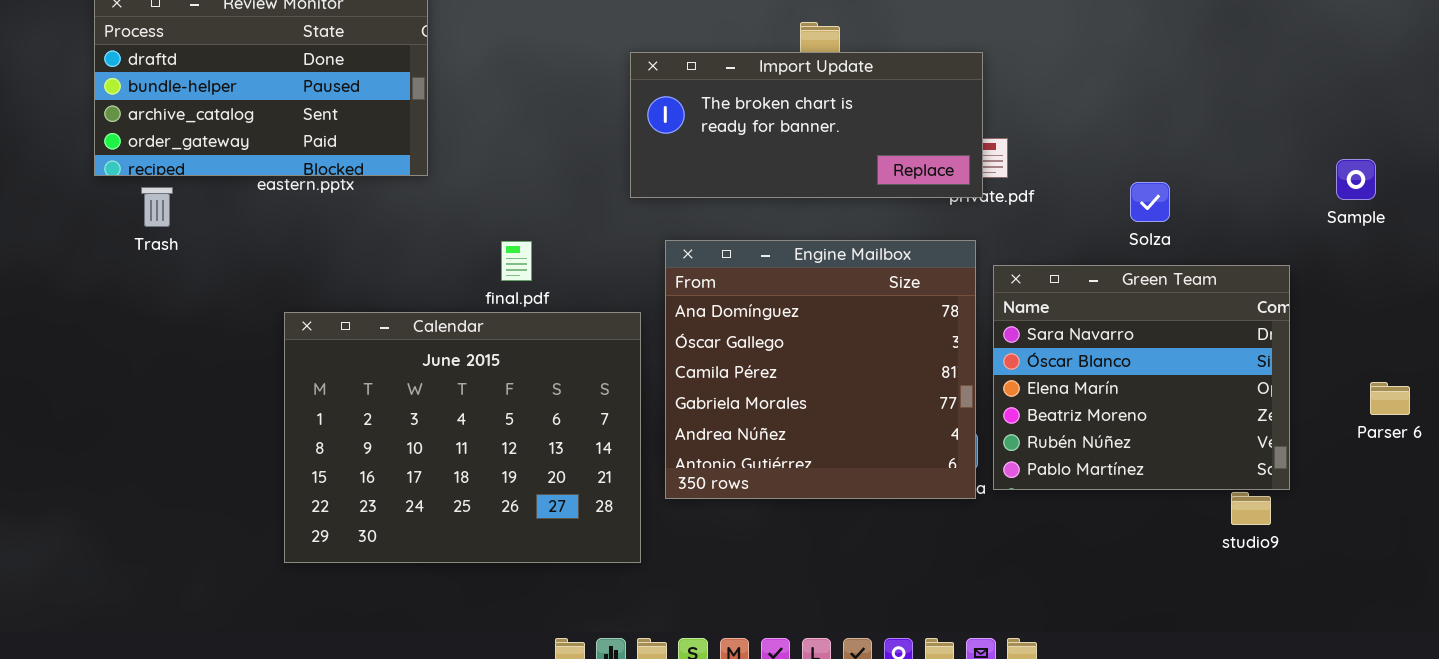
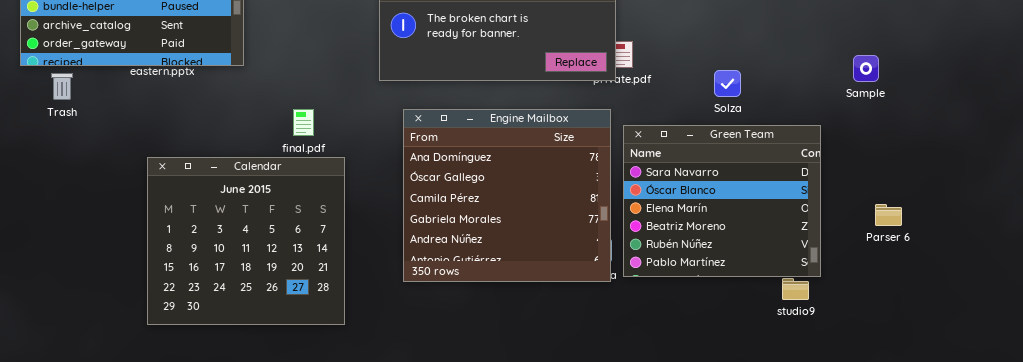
Calendar: [284,312,641,563] -> [147,157,345,325], resized

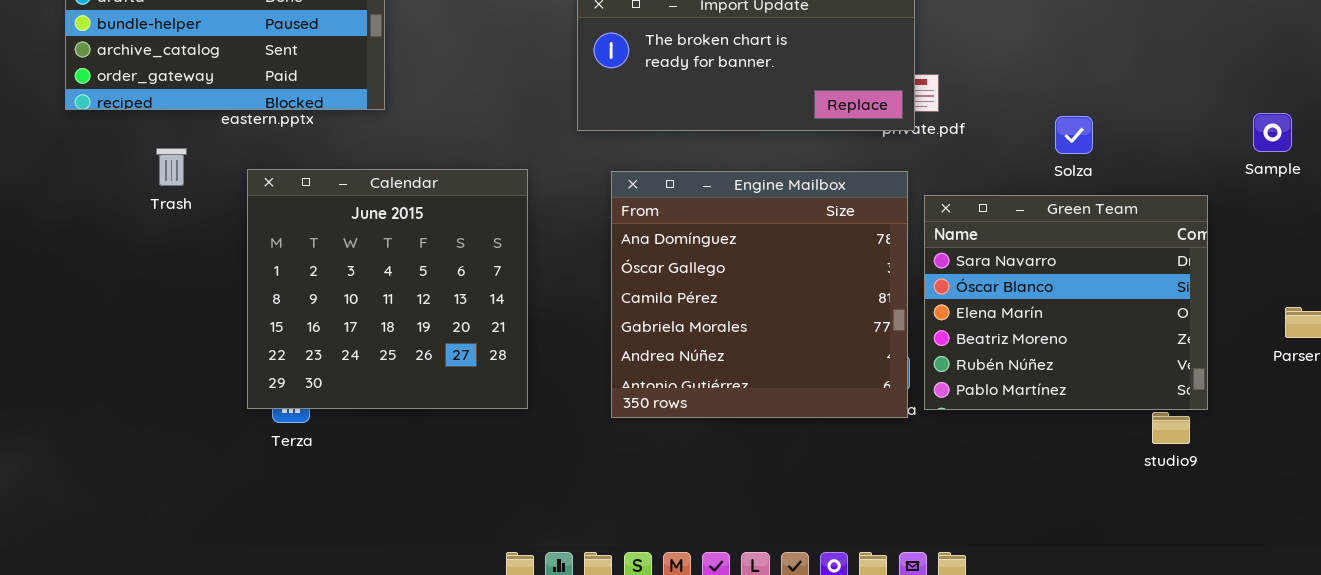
Sample: [853,55,879,82] -> [1253,113,1292,152], moved
Trash: [51,73,73,100] -> [156,148,187,186], moved
Calendar: [147,157,345,325] -> [247,169,528,409], moved

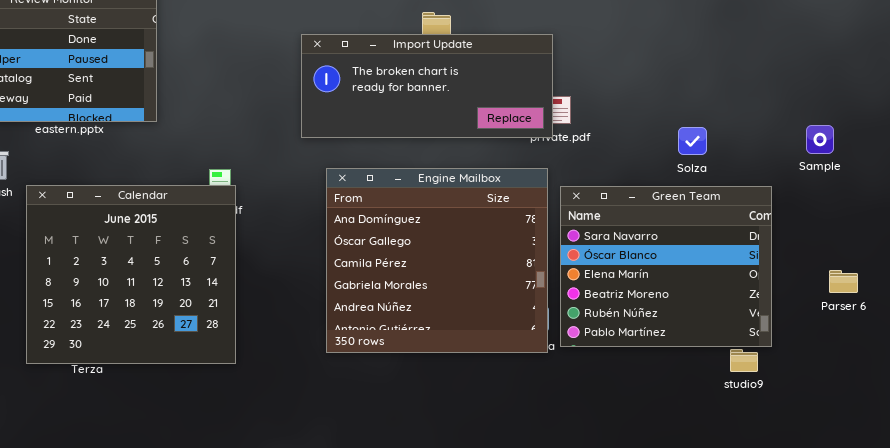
Solza: [1055,116,1093,154] -> [678,127,707,155], moved
Calendar: [247,169,528,409] -> [26,185,236,364], moved

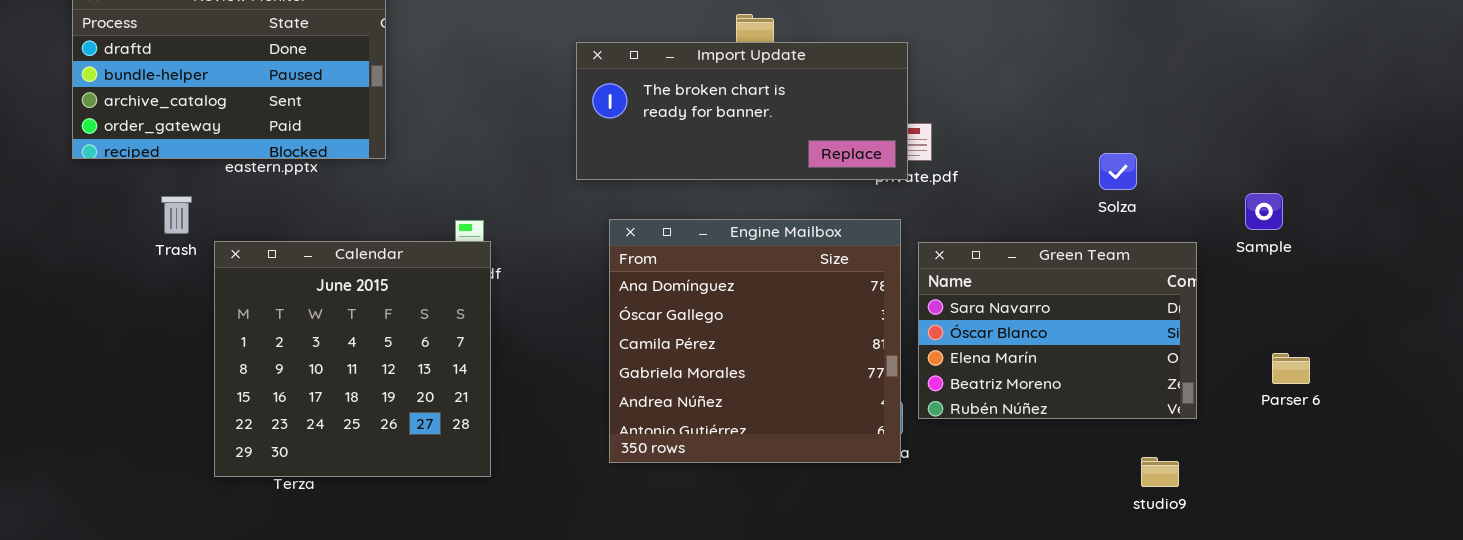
Sample: [806,125,834,154] -> [1245,193,1283,230], moved
Solza: [678,127,707,155] -> [1099,153,1137,190], moved
Green Team: [560,186,772,347] -> [918,242,1197,419], resized

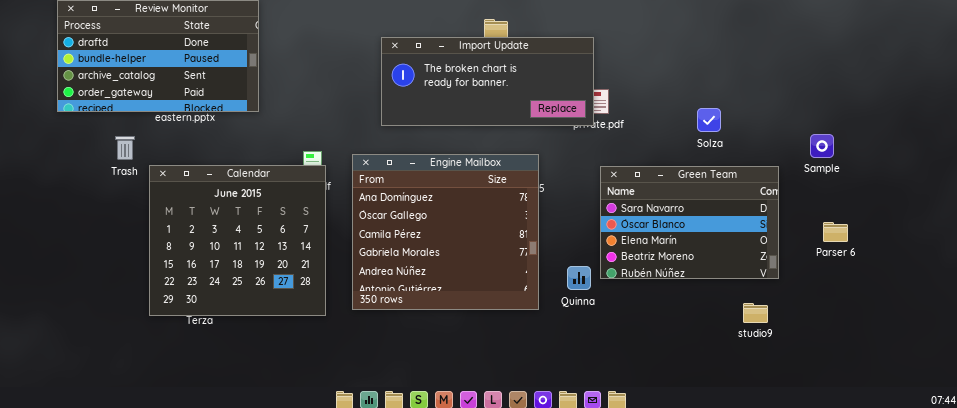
Solza: [1099,153,1137,190] -> [697,108,721,132], moved
Engine Mailbox: [609,219,901,463] -> [352,154,539,310], moved
Parser 6: [1272,353,1310,384] -> [823,222,848,242], moved

